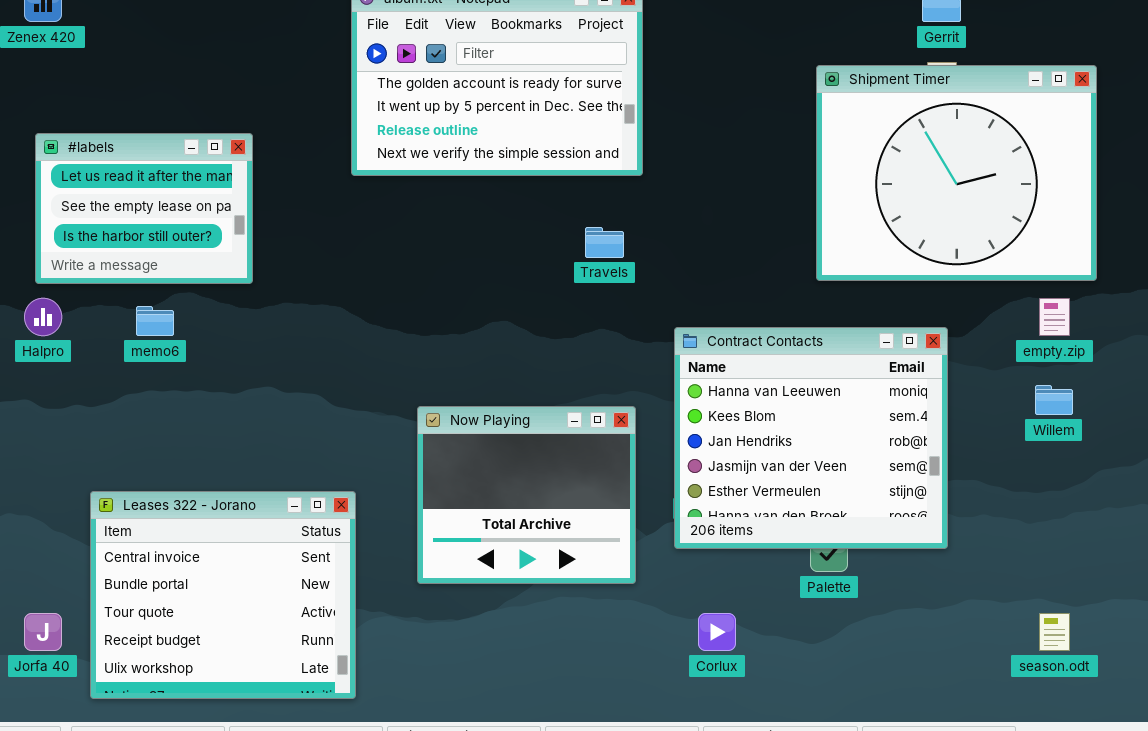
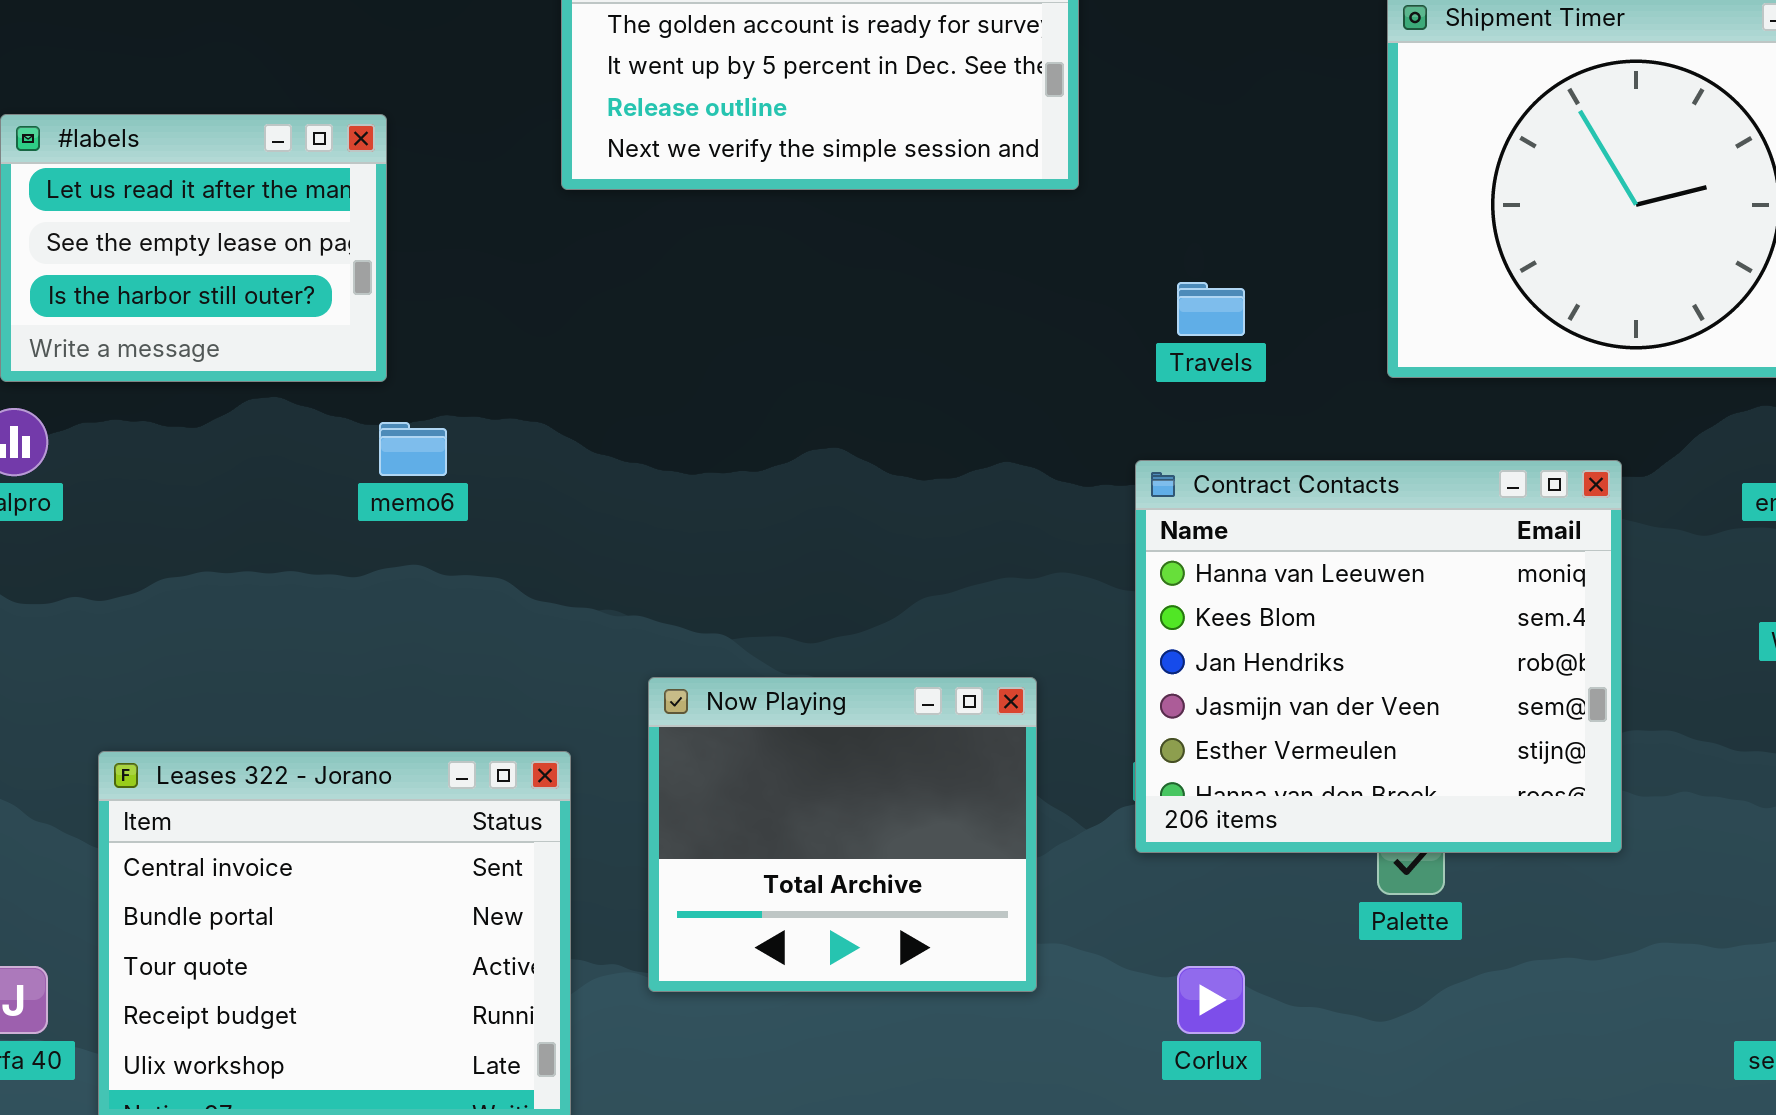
Travels: [585,227,624,258] -> [1177,282,1245,336], moved
memo6: [136,306,174,336] -> [379,422,447,476], moved
Now Playing: [417,406,636,584] -> [648,677,1037,992], moved

